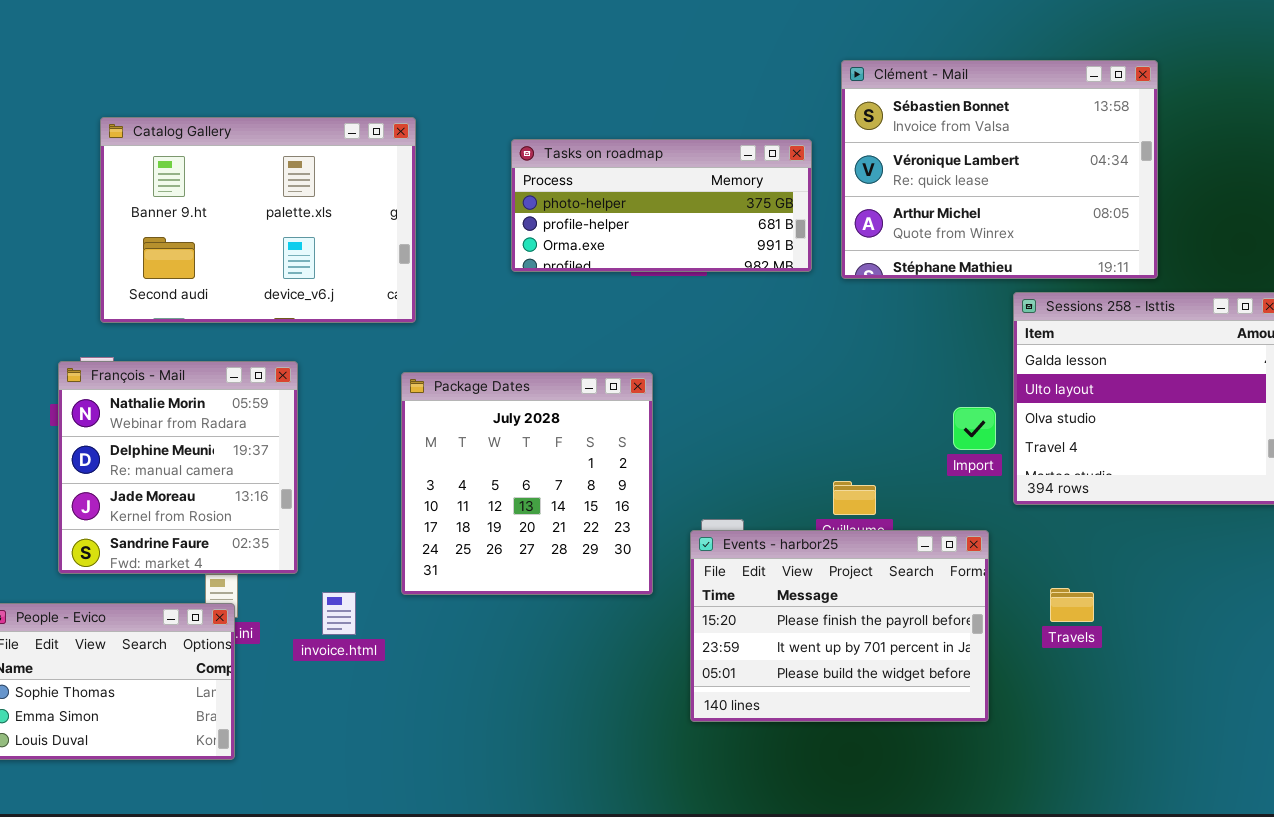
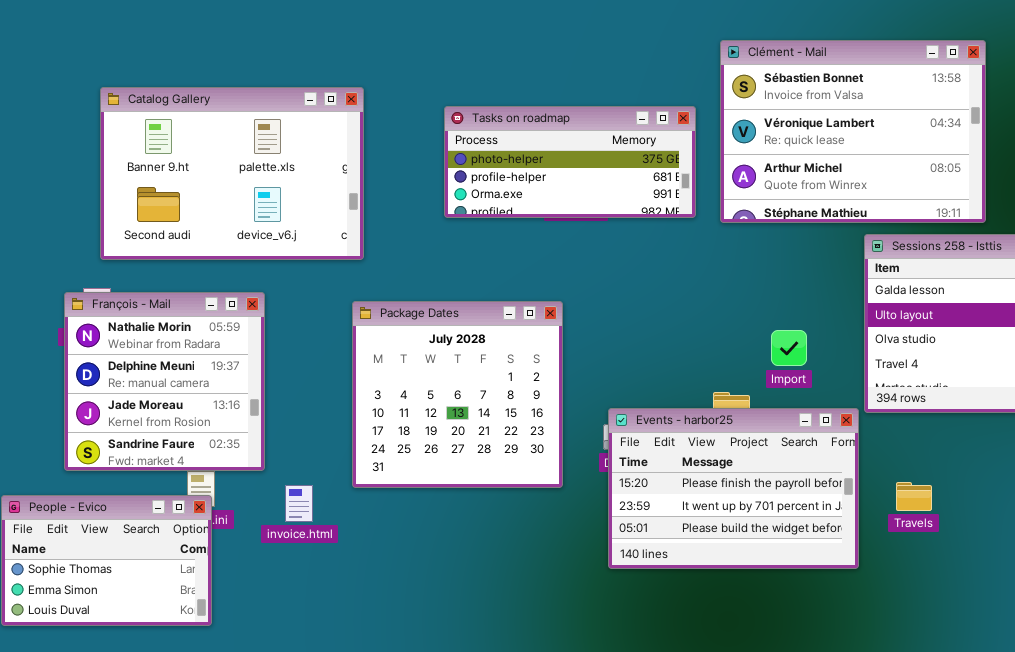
Import: [953,407,996,450] -> [771,330,807,366], moved
Events - harbor25: [690,530,989,722] -> [608,408,859,569], moved

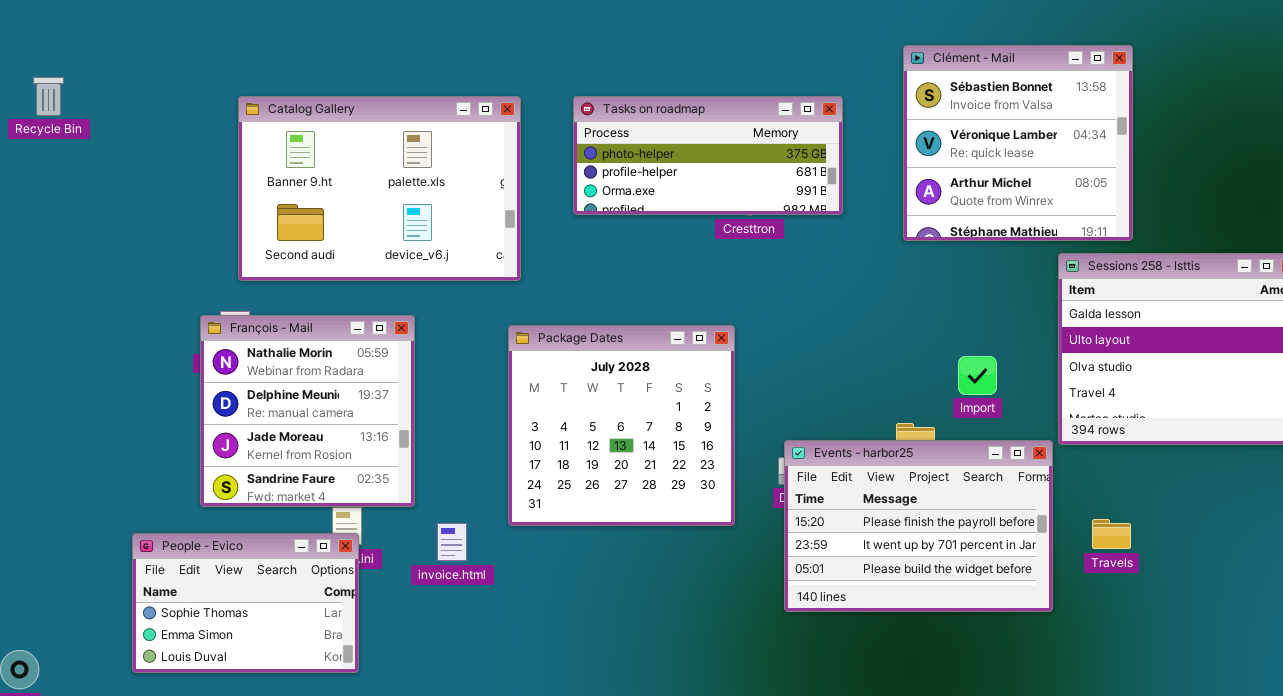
Clément - Mail: [720,40,986,223] -> [903,45,1133,241], resized
Tasks on roadmap: [444,106,696,218] -> [573,96,843,215], moved

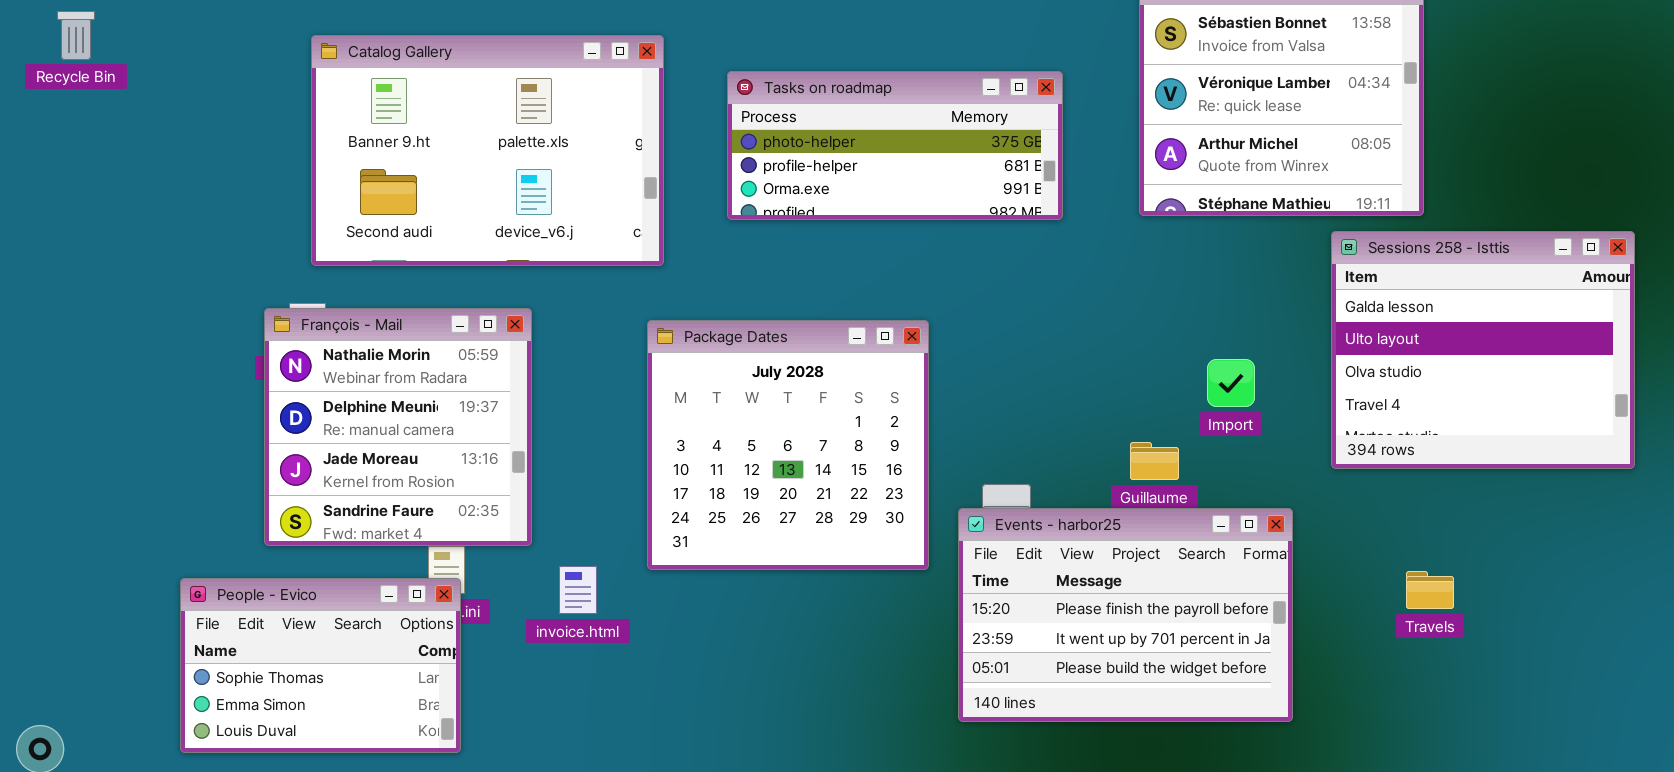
Tasks on roadmap: [573,96,843,215] -> [727,71,1063,220], moved
Events - harbor25: [784,440,1053,612] -> [958,508,1293,722], moved
Travels: [1092,519,1131,549] -> [1406,571,1454,609], moved

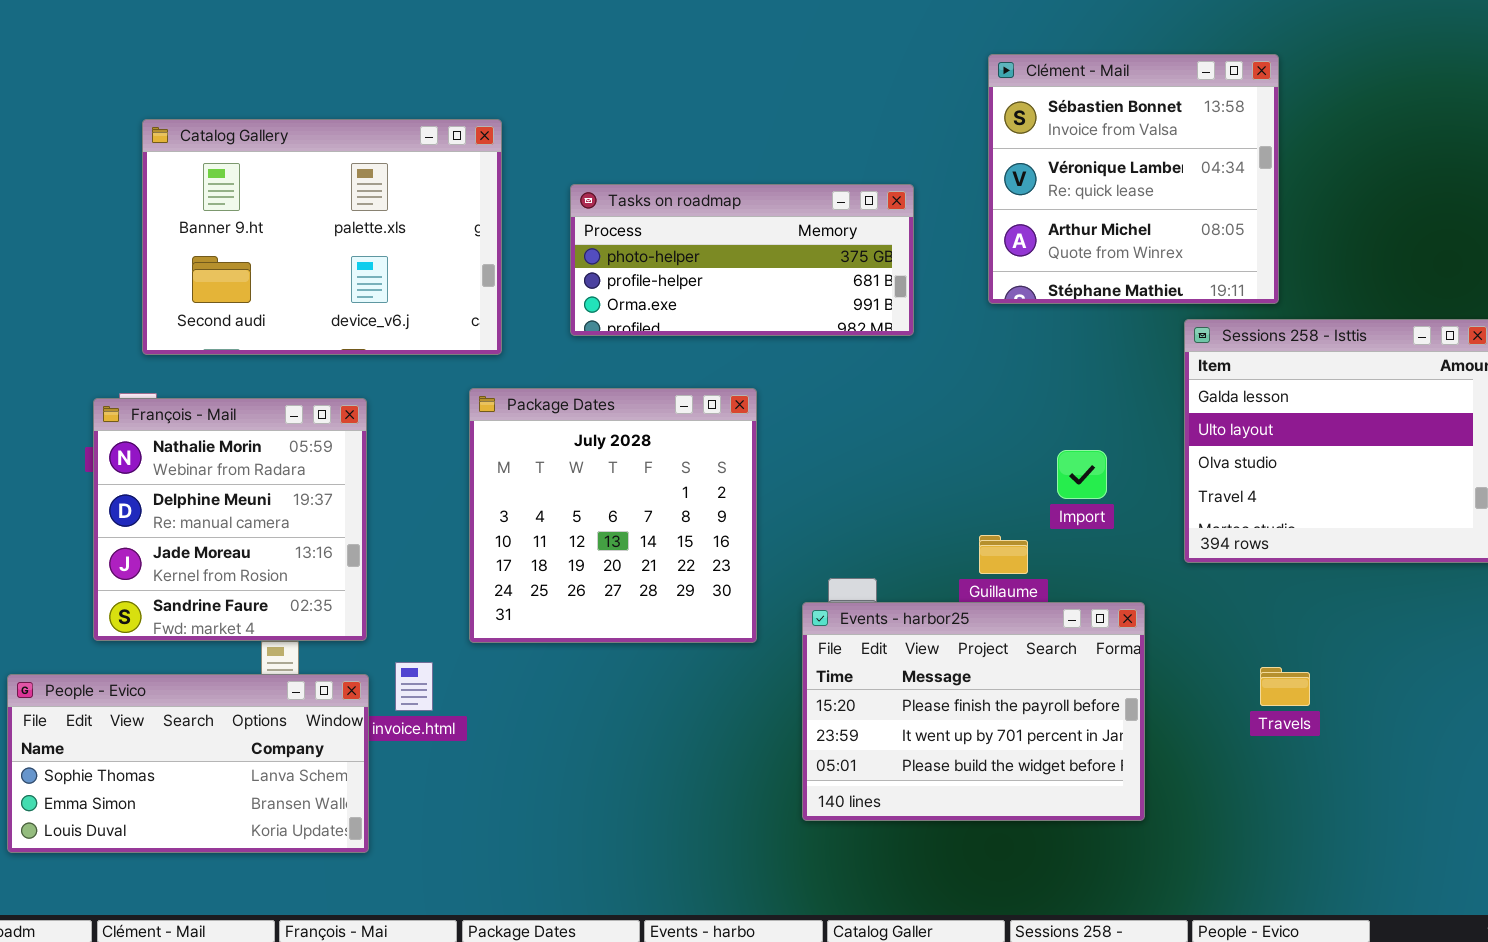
Tasks on roadmap: [727,71,1063,220] -> [570,184,914,336], moved
Package Dates: [647,320,929,570] -> [469,388,757,643], moved
People - Evico: [180,578,461,753] -> [7,674,369,853], resized

